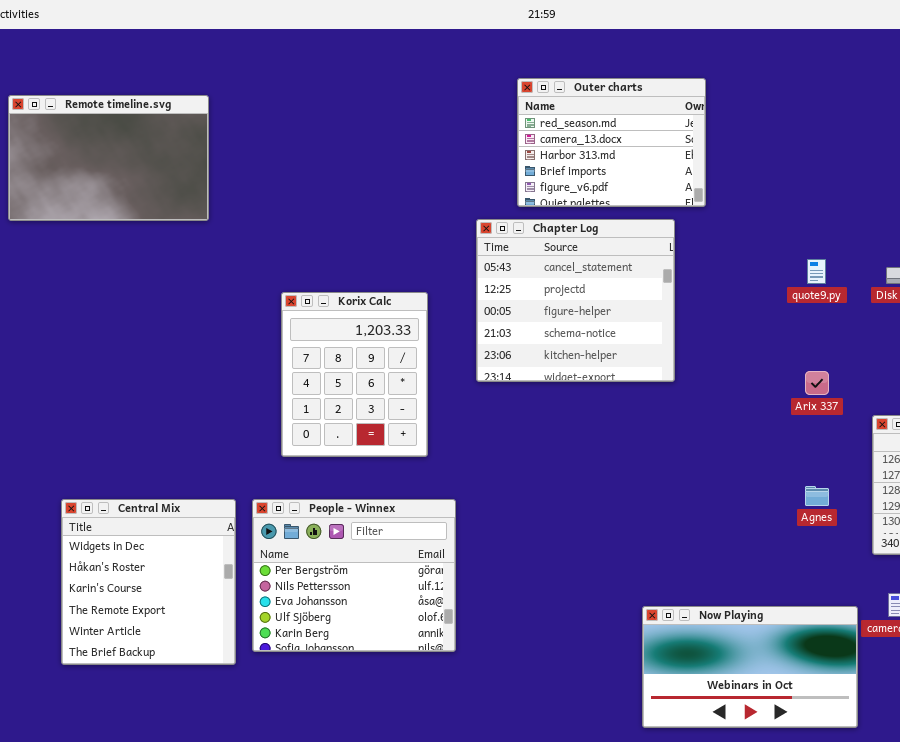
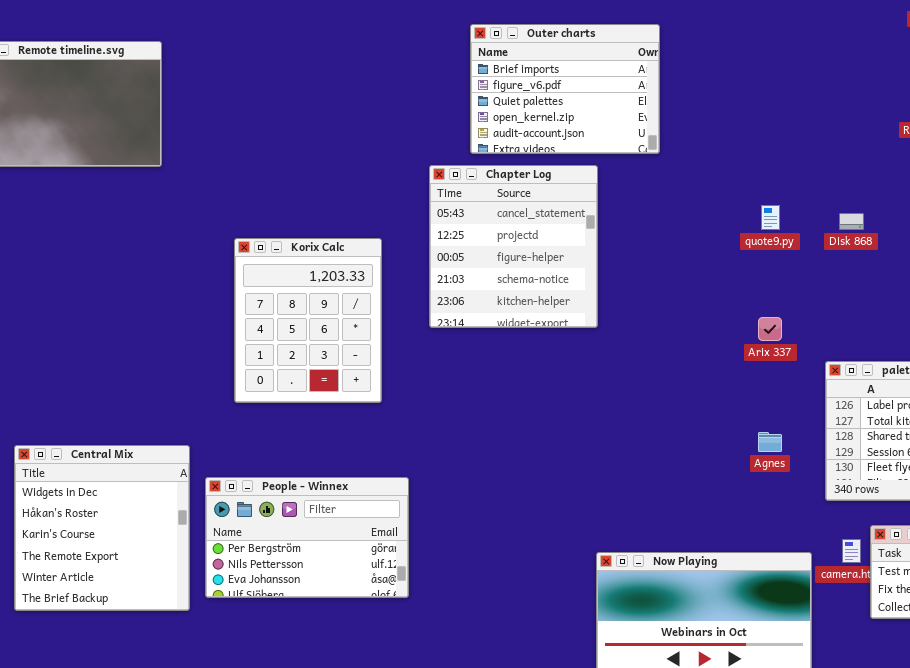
Outer charts: [517,78,706,207] -> [470,24,660,154], scrolled down 3 rows
Chapter Log: [476,219,675,382] -> [429,165,598,328], resized
People - Winnex: [252,499,456,652] -> [205,477,409,598], resized

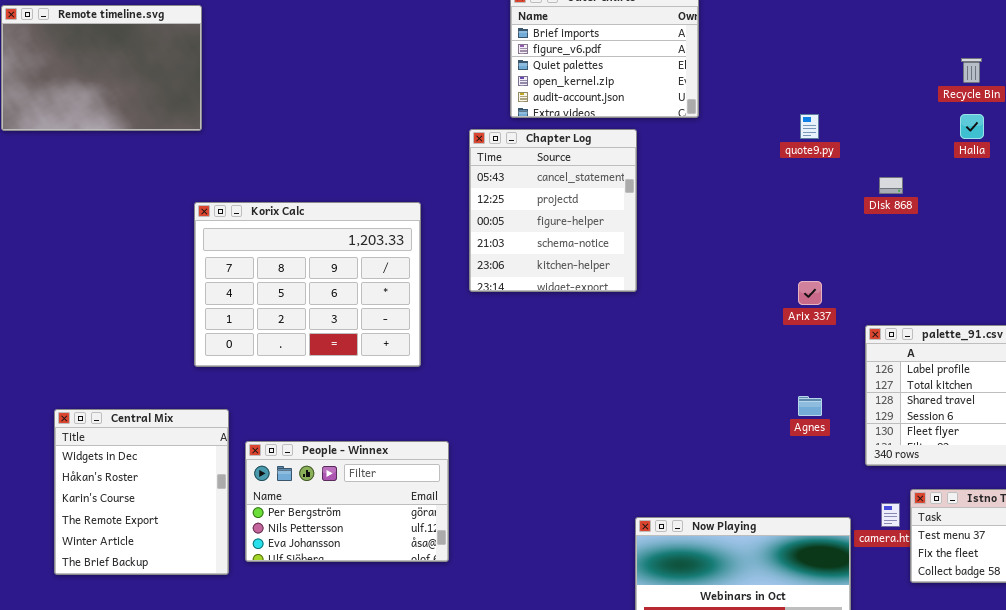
quote9.py: [761,205,780,230] -> [800,114,819,139], moved
Korix Calc: [234,238,382,403] -> [194,202,421,367], resized

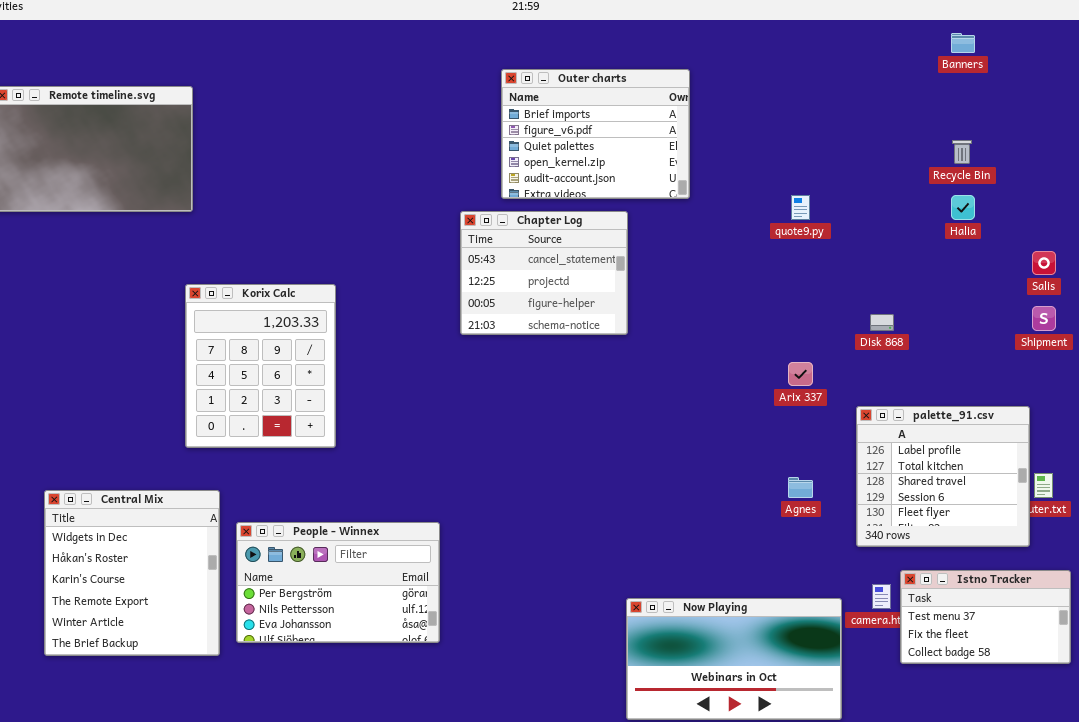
Chapter Log: [469,129,637,292] -> [460,211,628,335], resized
Disk 868: [879,177,903,194] -> [870,314,894,331], moved
Korix Calc: [194,202,421,367] -> [185,284,336,448], resized

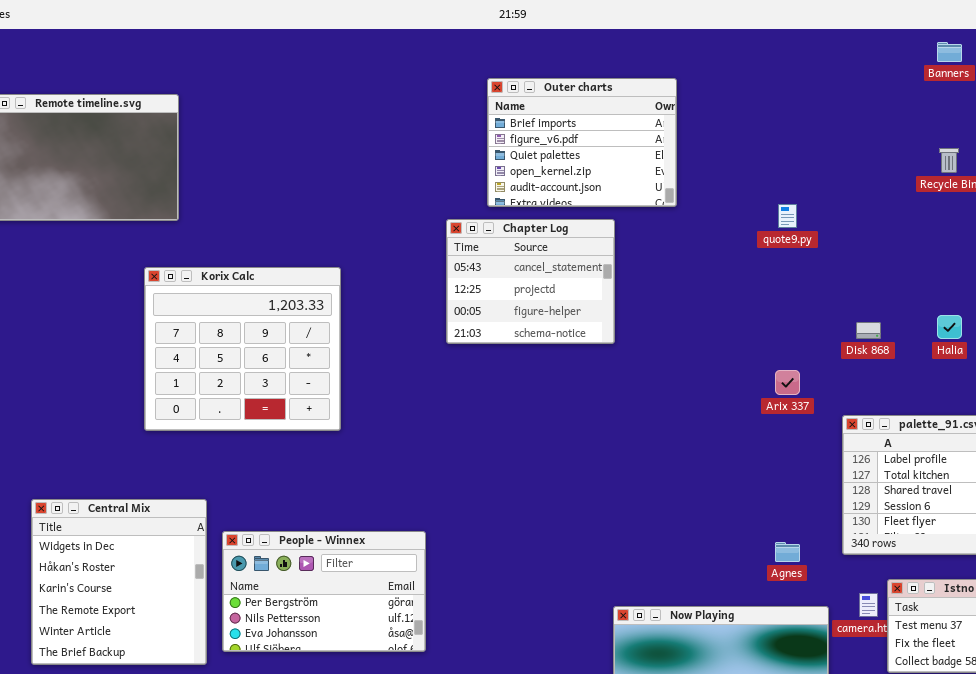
Halia: [951,195,975,220] -> [937,315,962,339], moved
Korix Calc: [185,284,336,448] -> [144,267,341,431], moved, resized
Agnes: [788,477,813,498] -> [775,542,800,562], moved

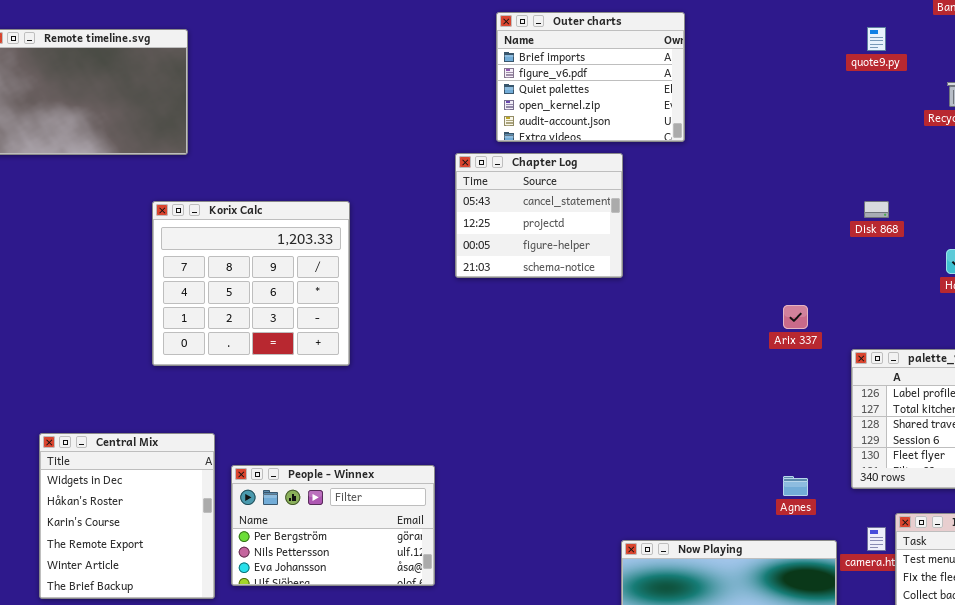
quote9.py: [778,204,797,228] -> [867,27,886,51], moved
Disk 868: [856,322,881,339] -> [864,201,889,218], moved

